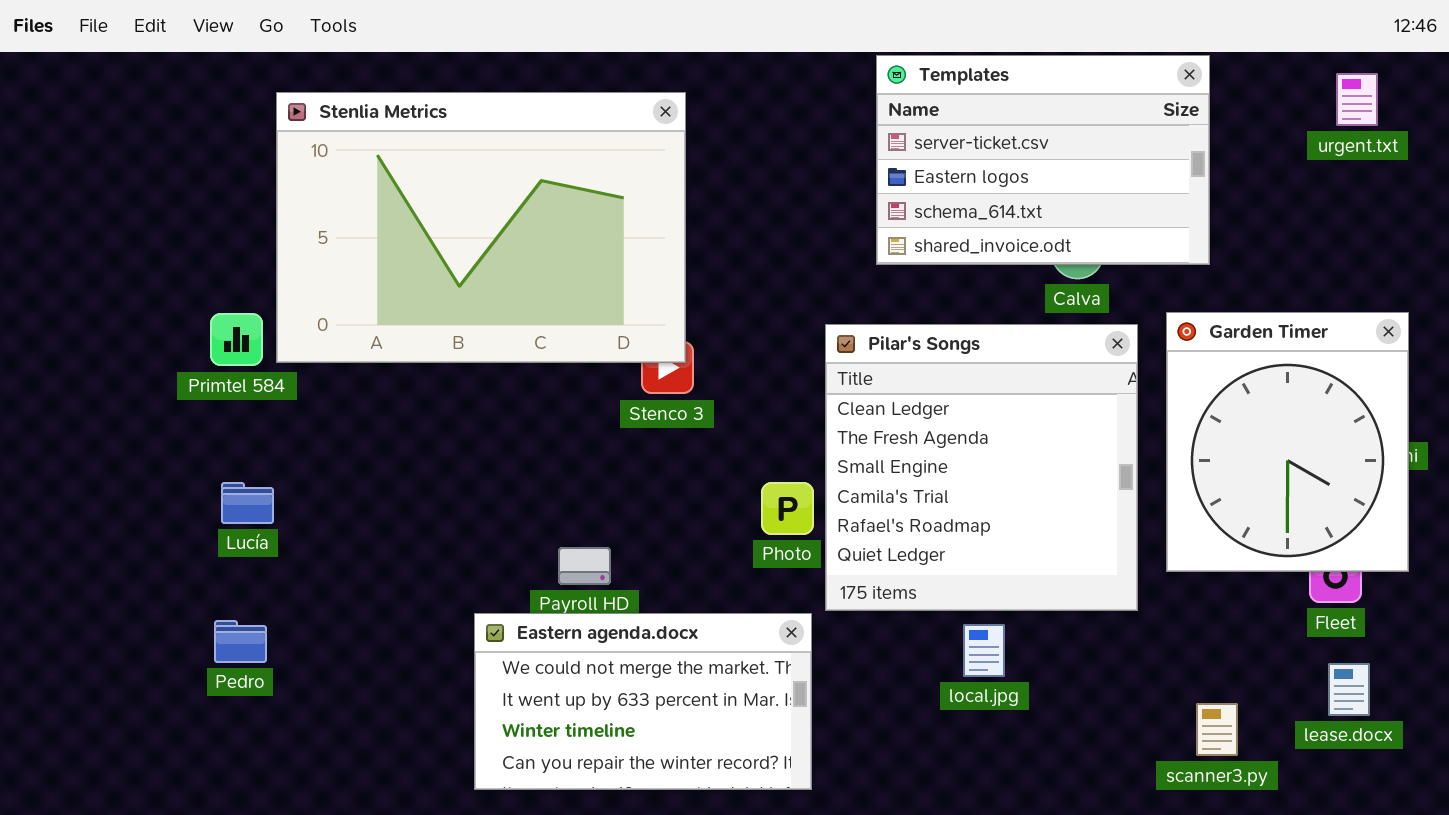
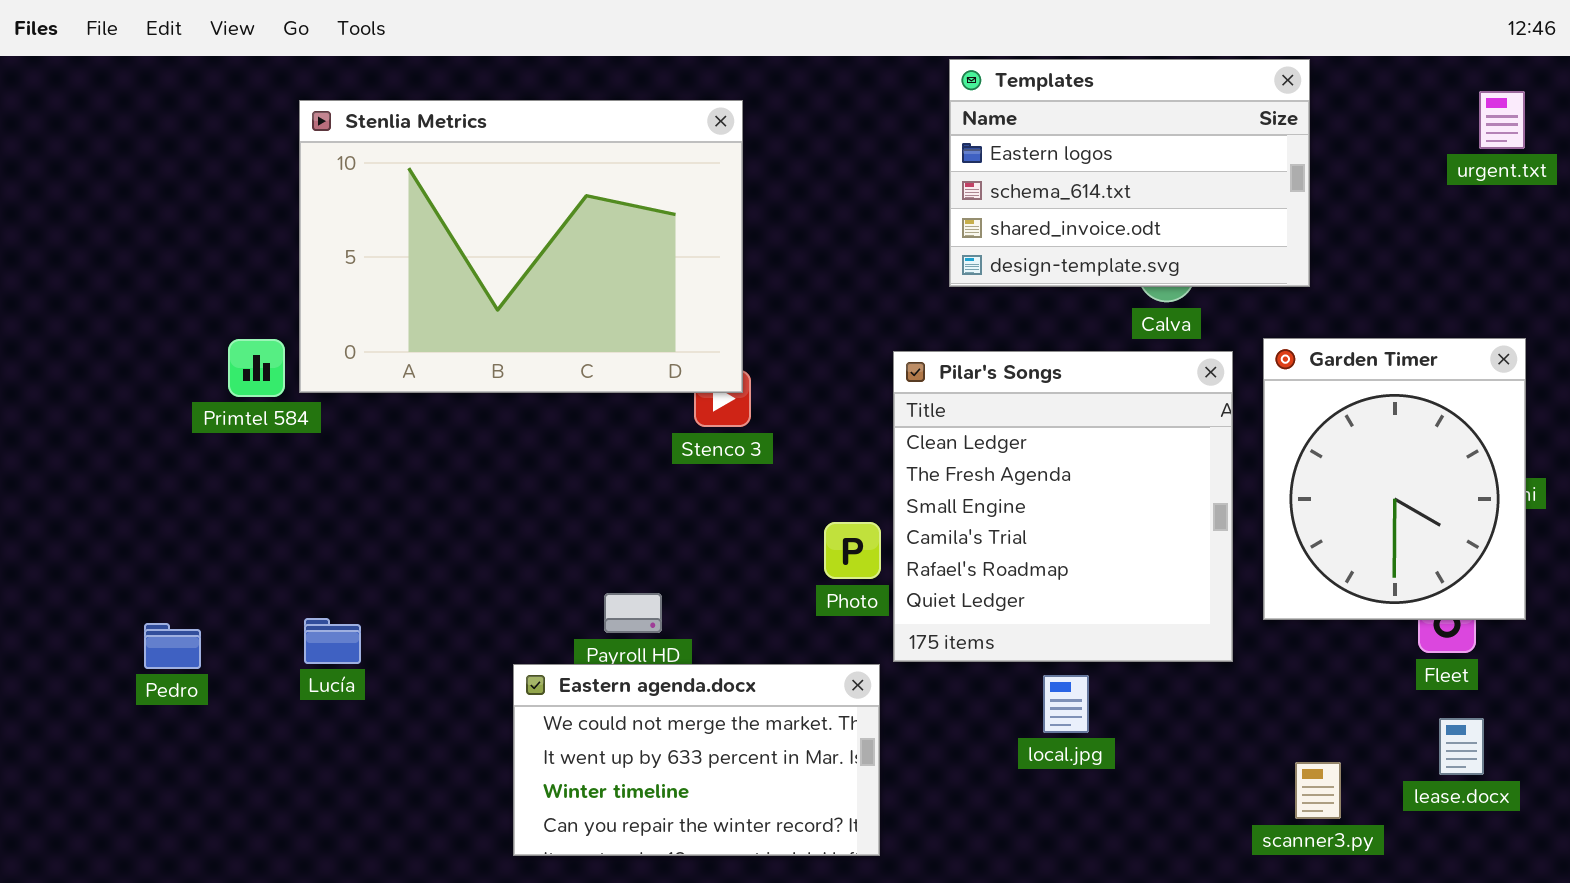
Templates: [876,55,1210,265] -> [949,59,1310,287], scrolled down 1 row
urgent.txt: [1336,73,1378,126] -> [1479,91,1525,149], moved
Lucía: [221,482,274,524] -> [304,618,361,664], moved
Pedro: [214,620,267,663] -> [144,623,201,669], moved

